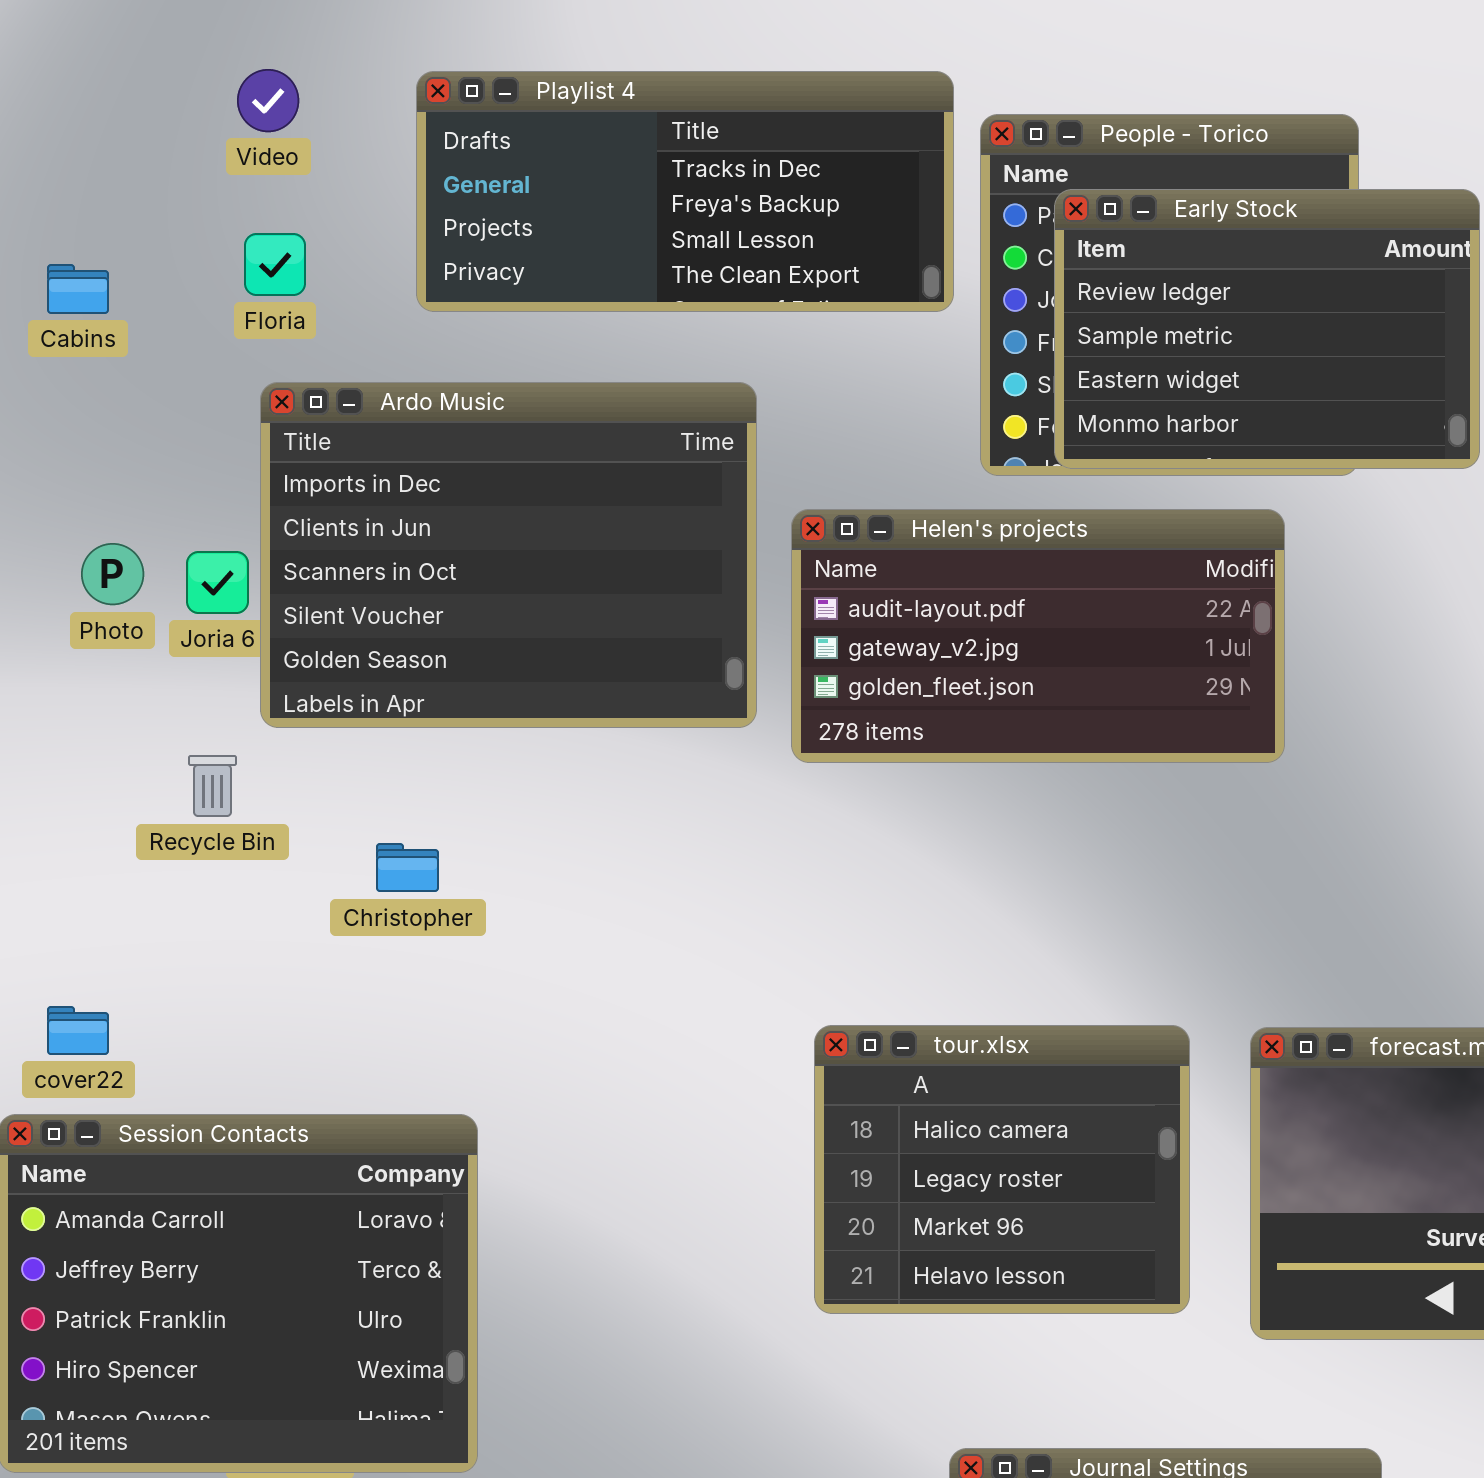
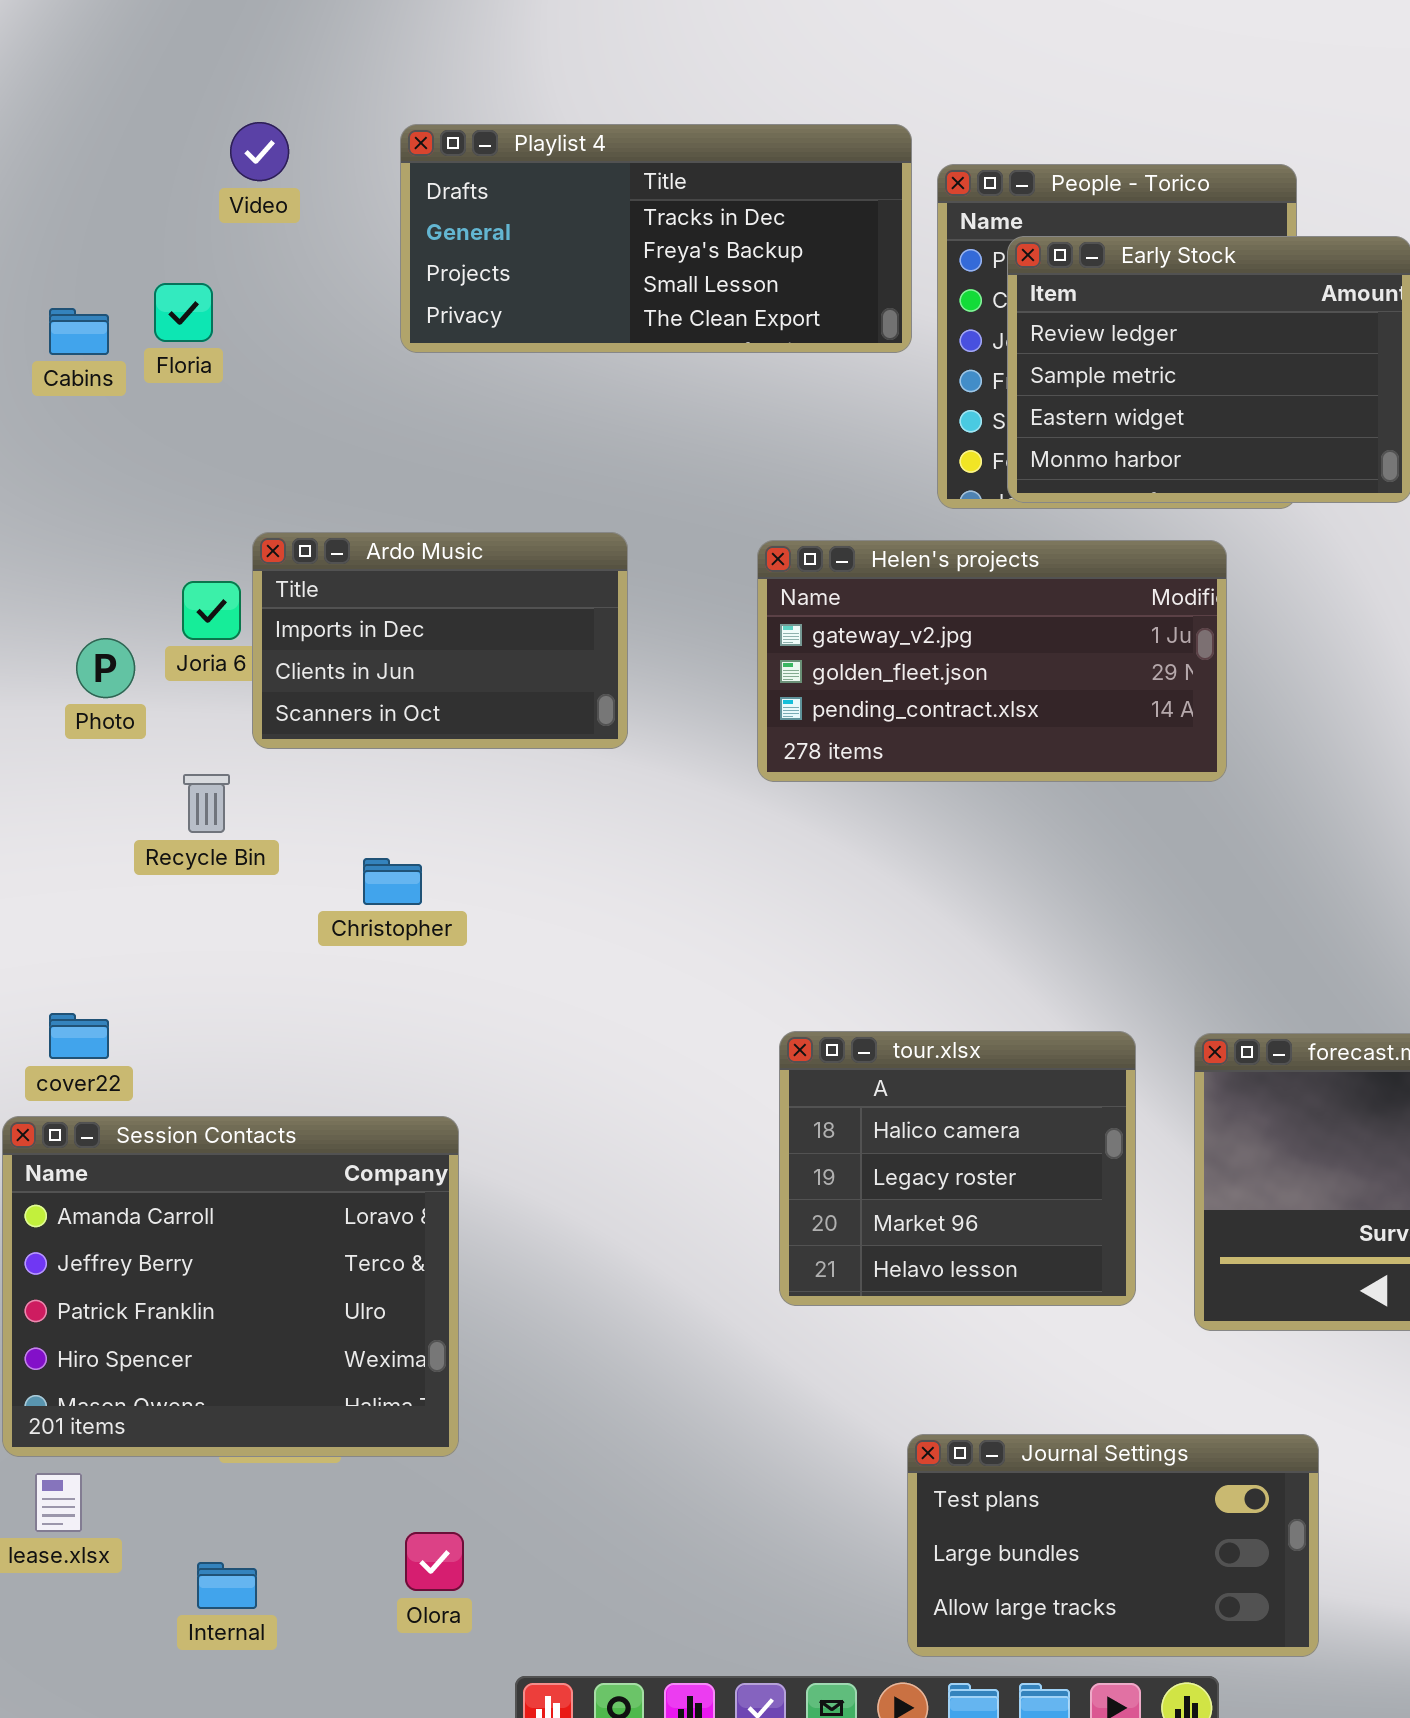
Floria: [244,233,306,296] -> [154,283,213,342], moved
Ardo Music: [260,382,757,728] -> [252,532,628,749], resized
Helen's projects: [791,509,1285,763] -> [757,540,1227,782], scrolled down 1 row
Photo: [81,543,144,605] -> [76,638,135,698], moved

